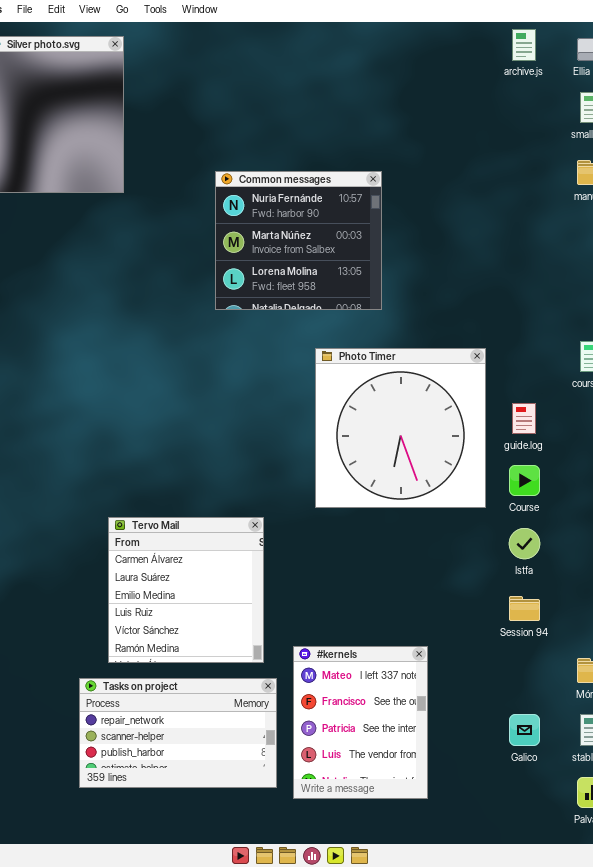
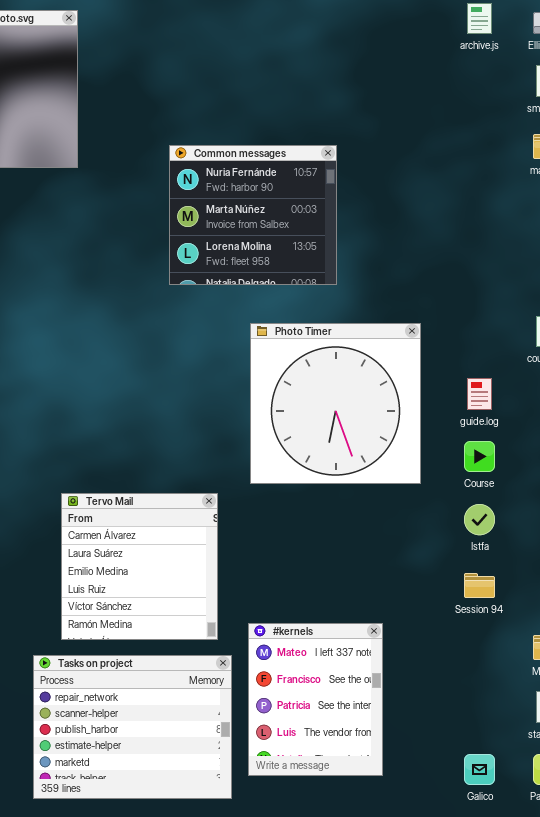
Photo Timer: [315,348,486,508] -> [250,323,421,484], moved
Tasks on project: [79,678,277,788] -> [33,655,232,799], resized
Galico: [509,714,540,746] -> [464,754,495,785], moved

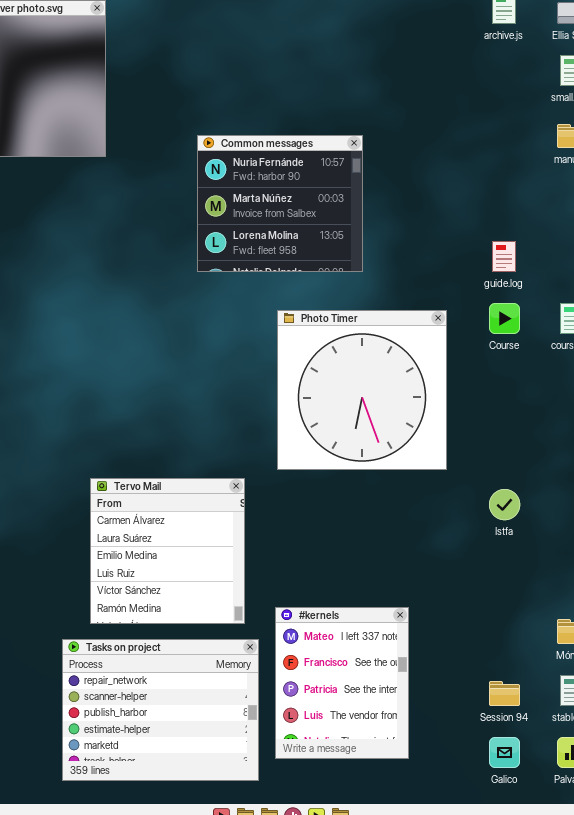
guide.log: [467,378,492,410] -> [492,241,516,272], moved
Course: [464,441,495,472] -> [489,303,520,334], moved
Session 94: [464,573,495,598] -> [489,681,520,706], moved

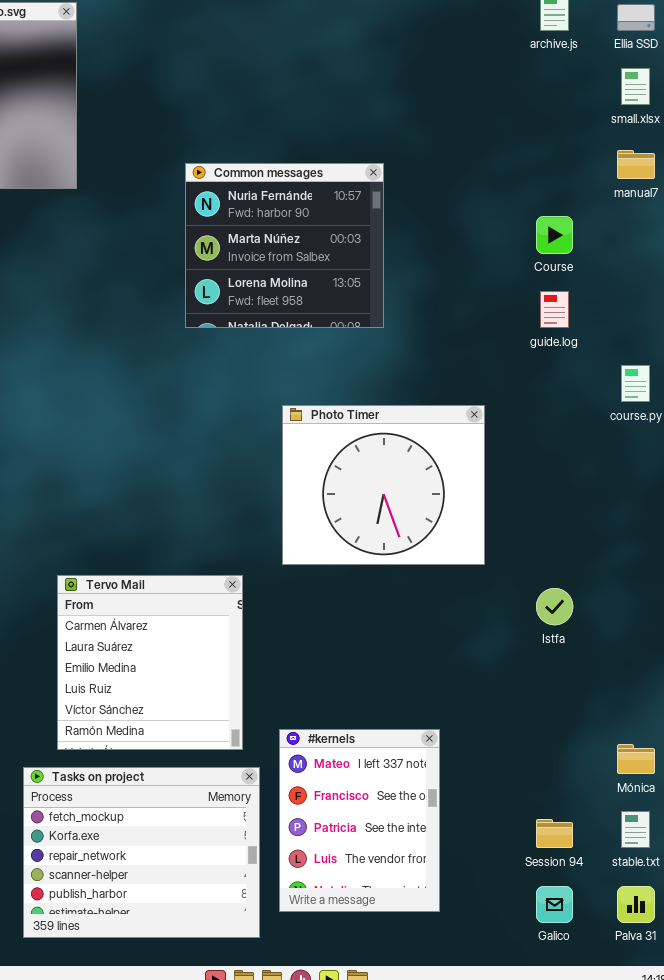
Course: [489,303,520,334] -> [536,216,573,254], moved
Photo Timer: [277,310,447,470] -> [282,405,485,565], resized
Tasks on project: [62,639,259,781] -> [23,767,260,938], scrolled up 2 rows

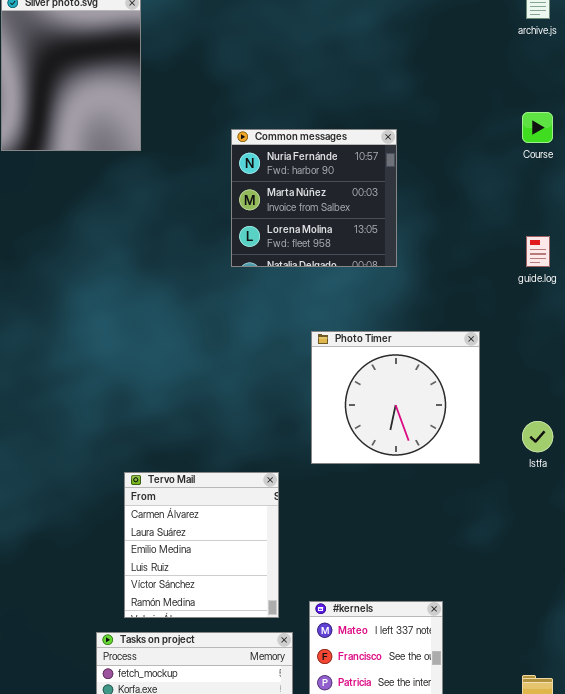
Course: [536,216,573,254] -> [522,112,553,143], moved
Istfa: [536,588,573,625] -> [522,421,553,452], moved

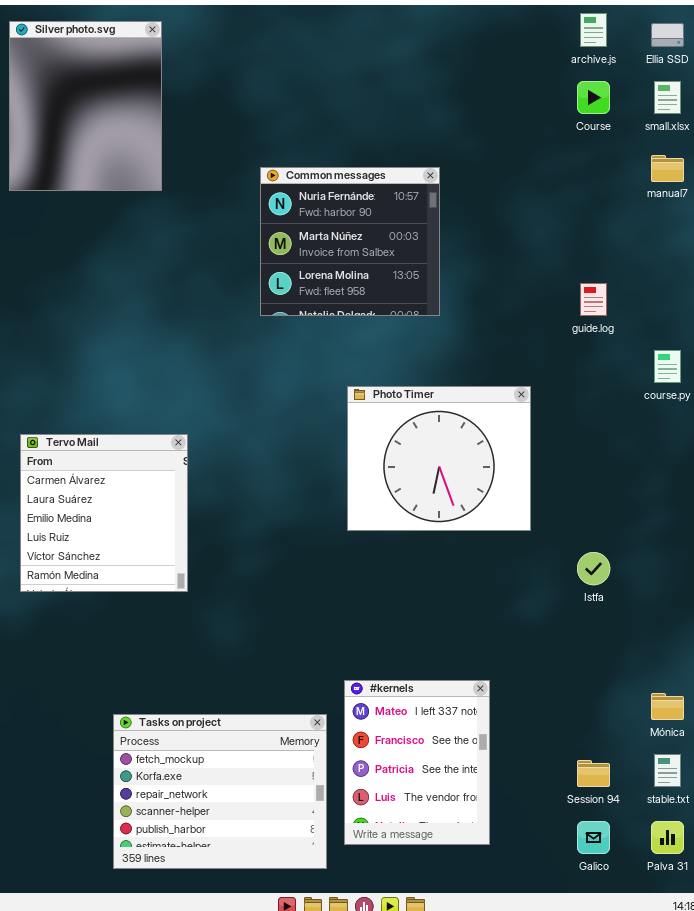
Course: [522,112,553,143] -> [577,81,610,114], moved
Istfa: [522,421,553,452] -> [577,552,610,585], moved
Tervo Mail: [124,472,279,618] -> [20,434,188,592], moved

